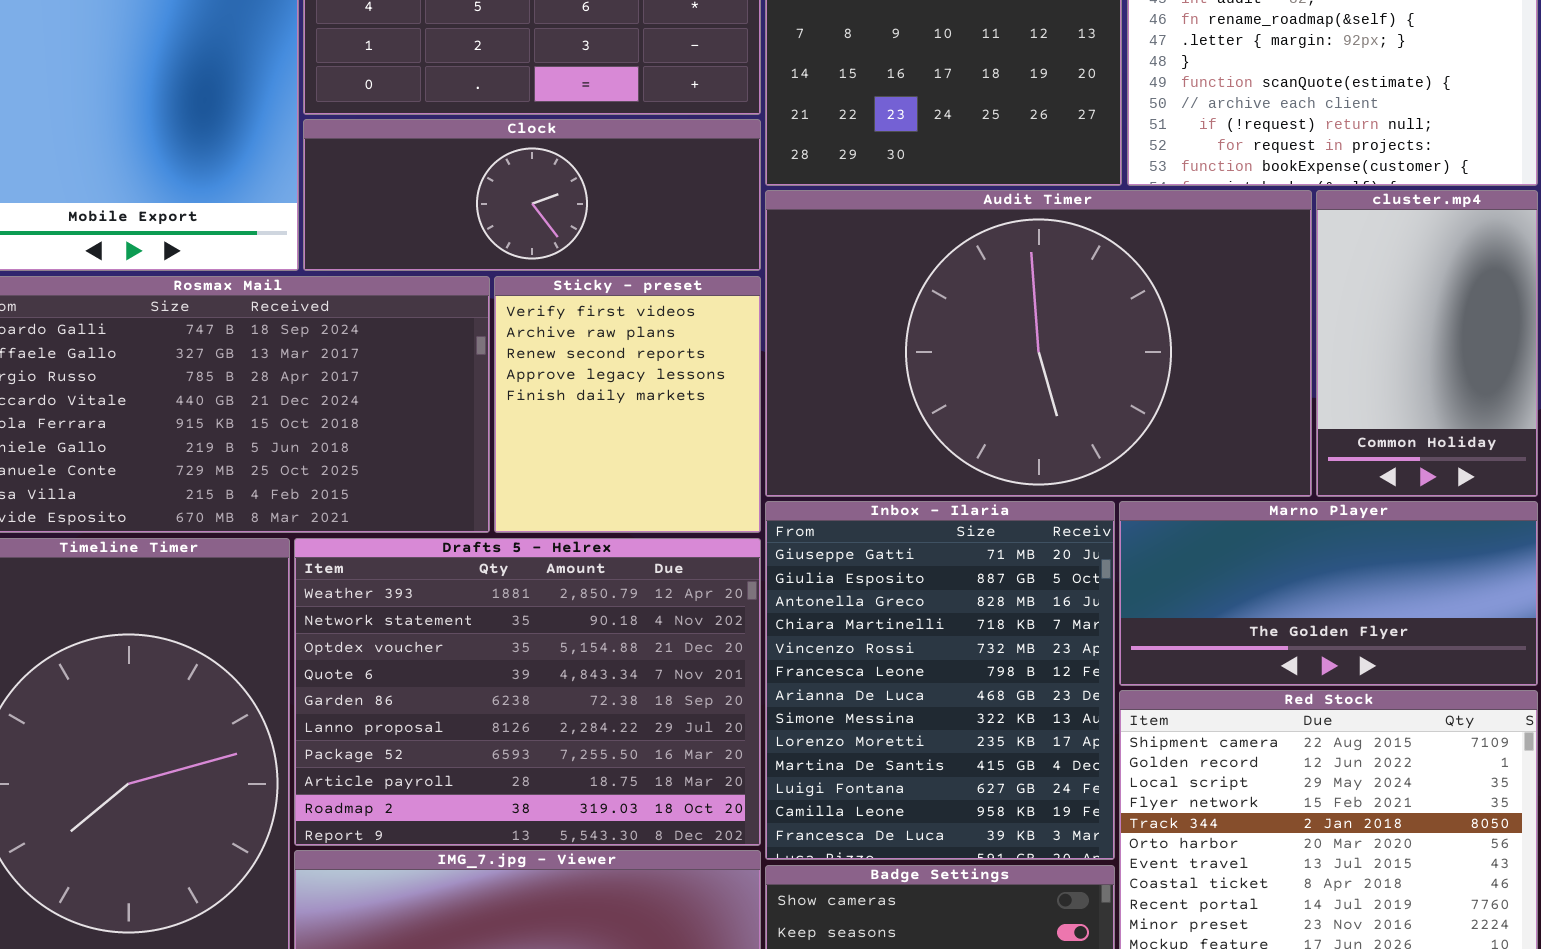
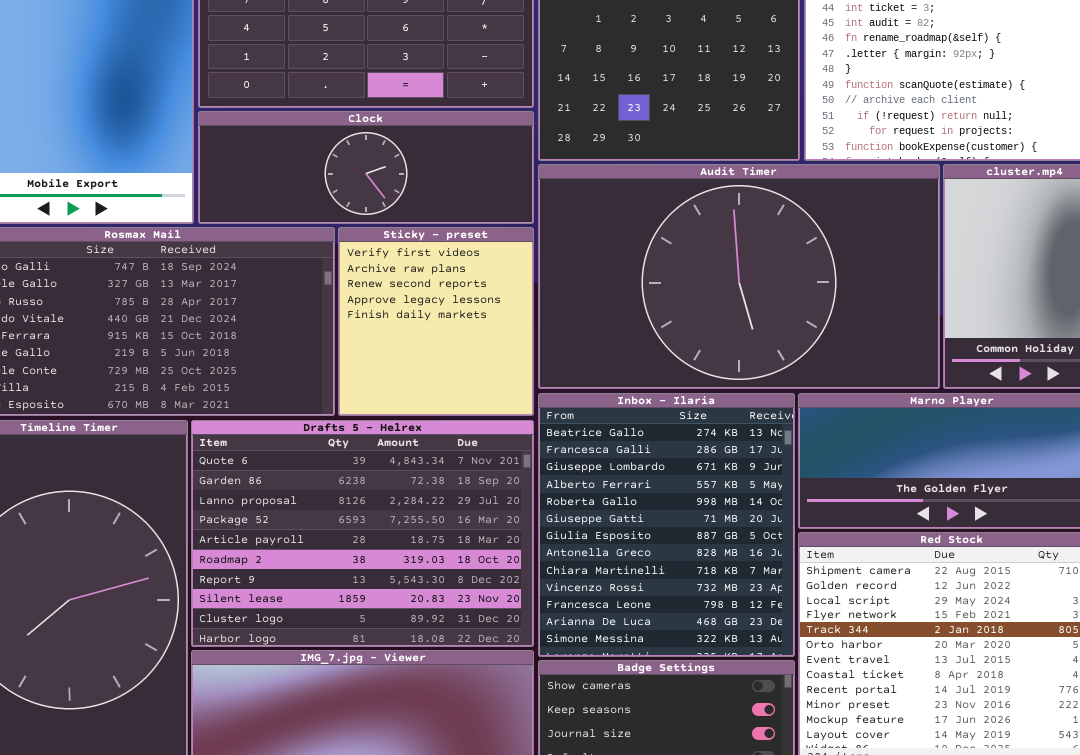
Inbox - Ilaria: [765,501,1115,860] -> [538,393,795,657], scrolled up 5 rows
Drafts 5 - Helrex: [294,538,761,846] -> [191,420,534,647], scrolled down 3 rows

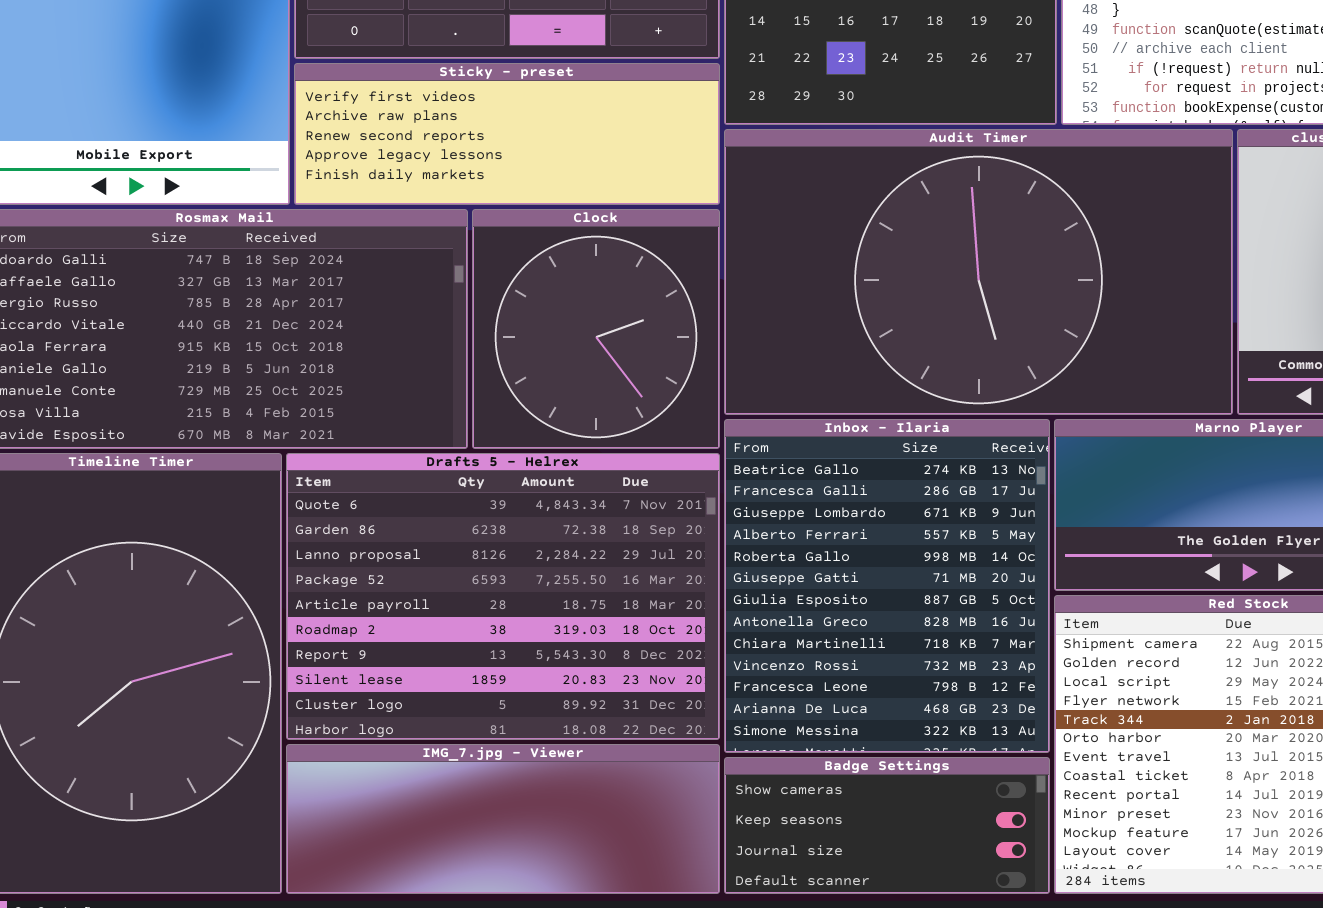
Clock: [198,111,534,224] -> [472,209,720,449], moved, resized
Sticky - preset: [338,227,534,416] -> [294,63,720,205], moved, resized

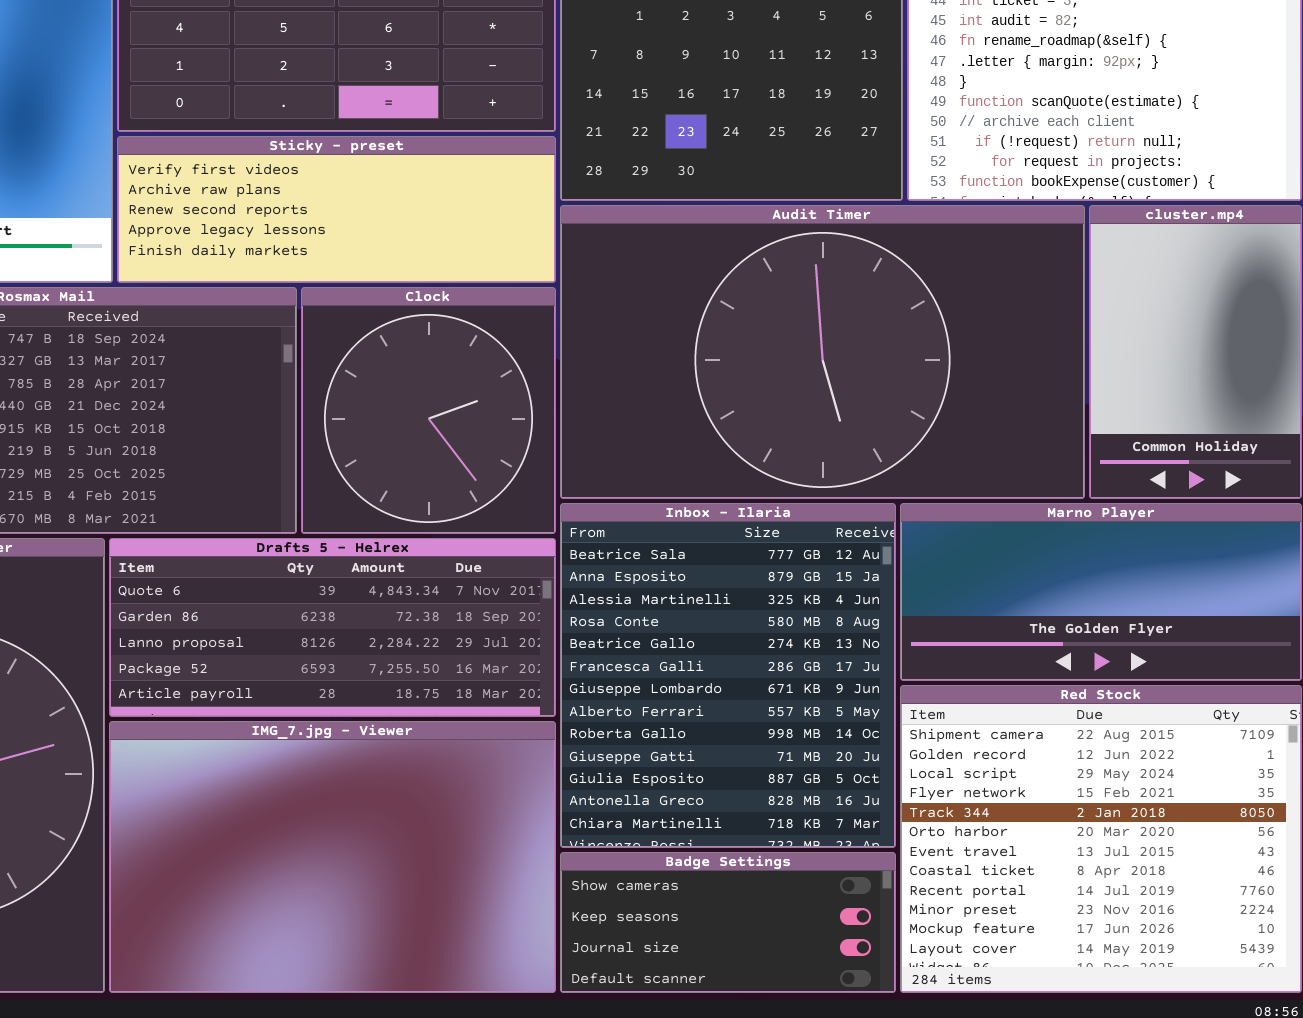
Inbox - Ilaria: [724,419,1050,753] -> [560,503,896,848], scrolled up 4 rows
Drafts 5 - Helrex: [286,453,720,740] -> [109,538,556,717], resized
IMG_7.jpg - Viewer: [286,744,720,894] -> [109,721,556,993], resized

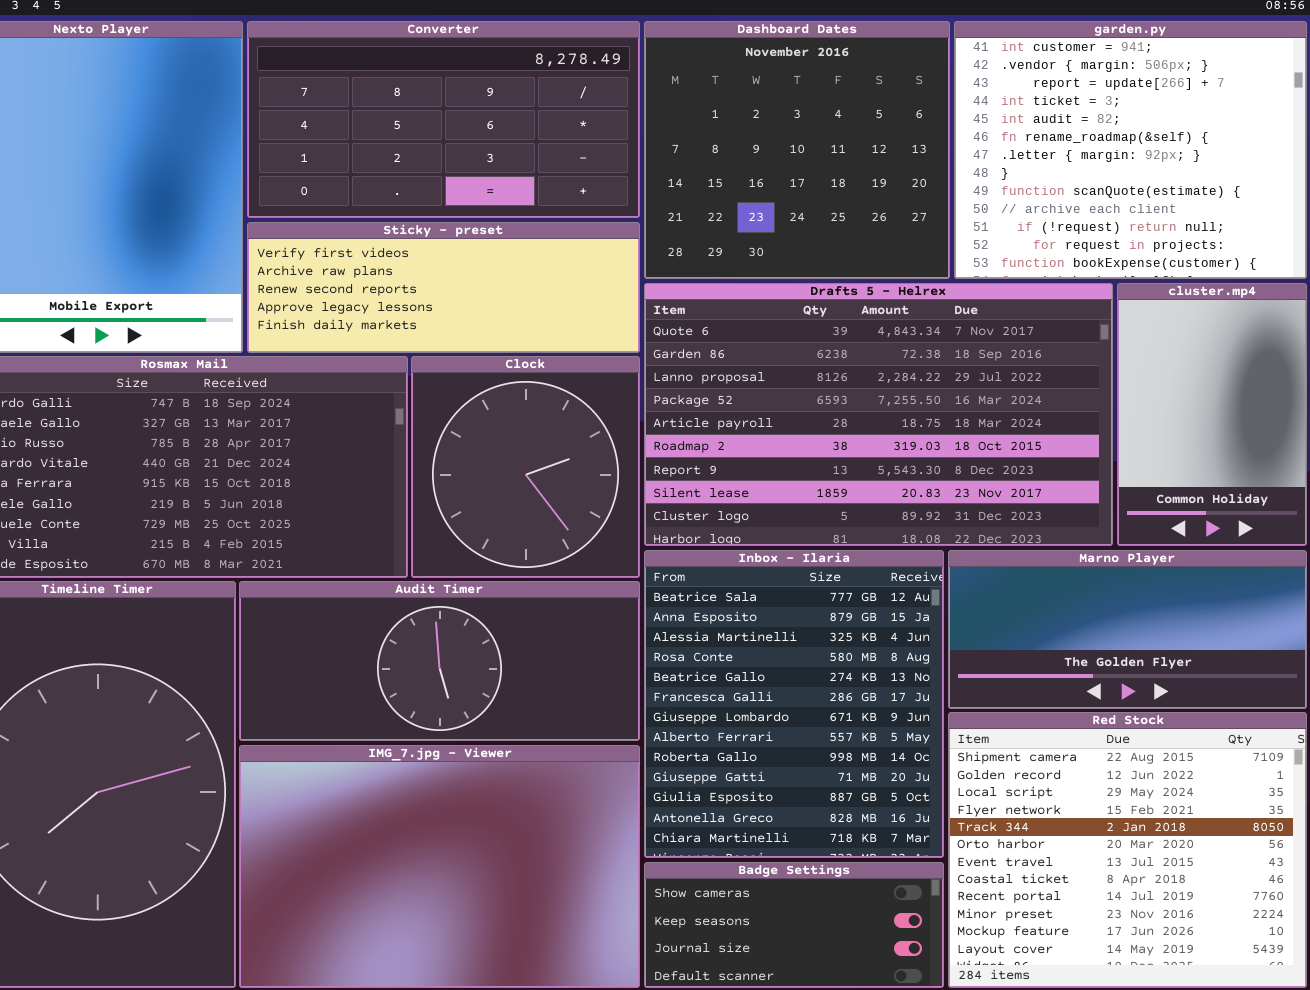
Audit Timer: [560,205,1085,499] -> [239,581,640,741], moved, resized
Drafts 5 - Helrex: [109,538,556,717] -> [644,283,1113,546], moved, resized

